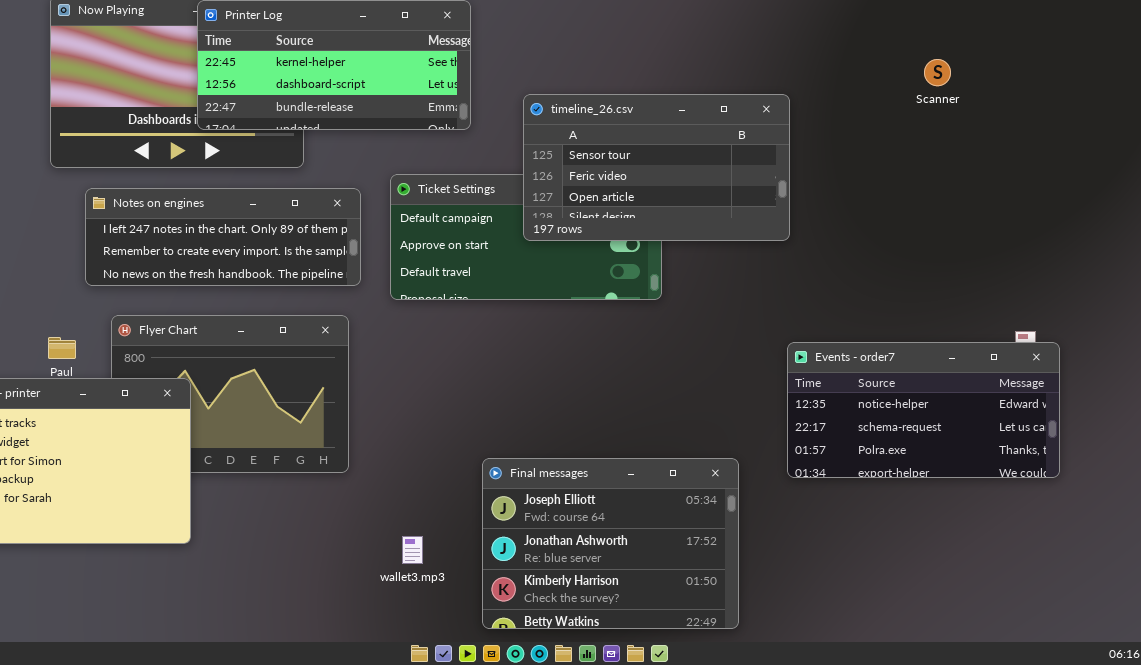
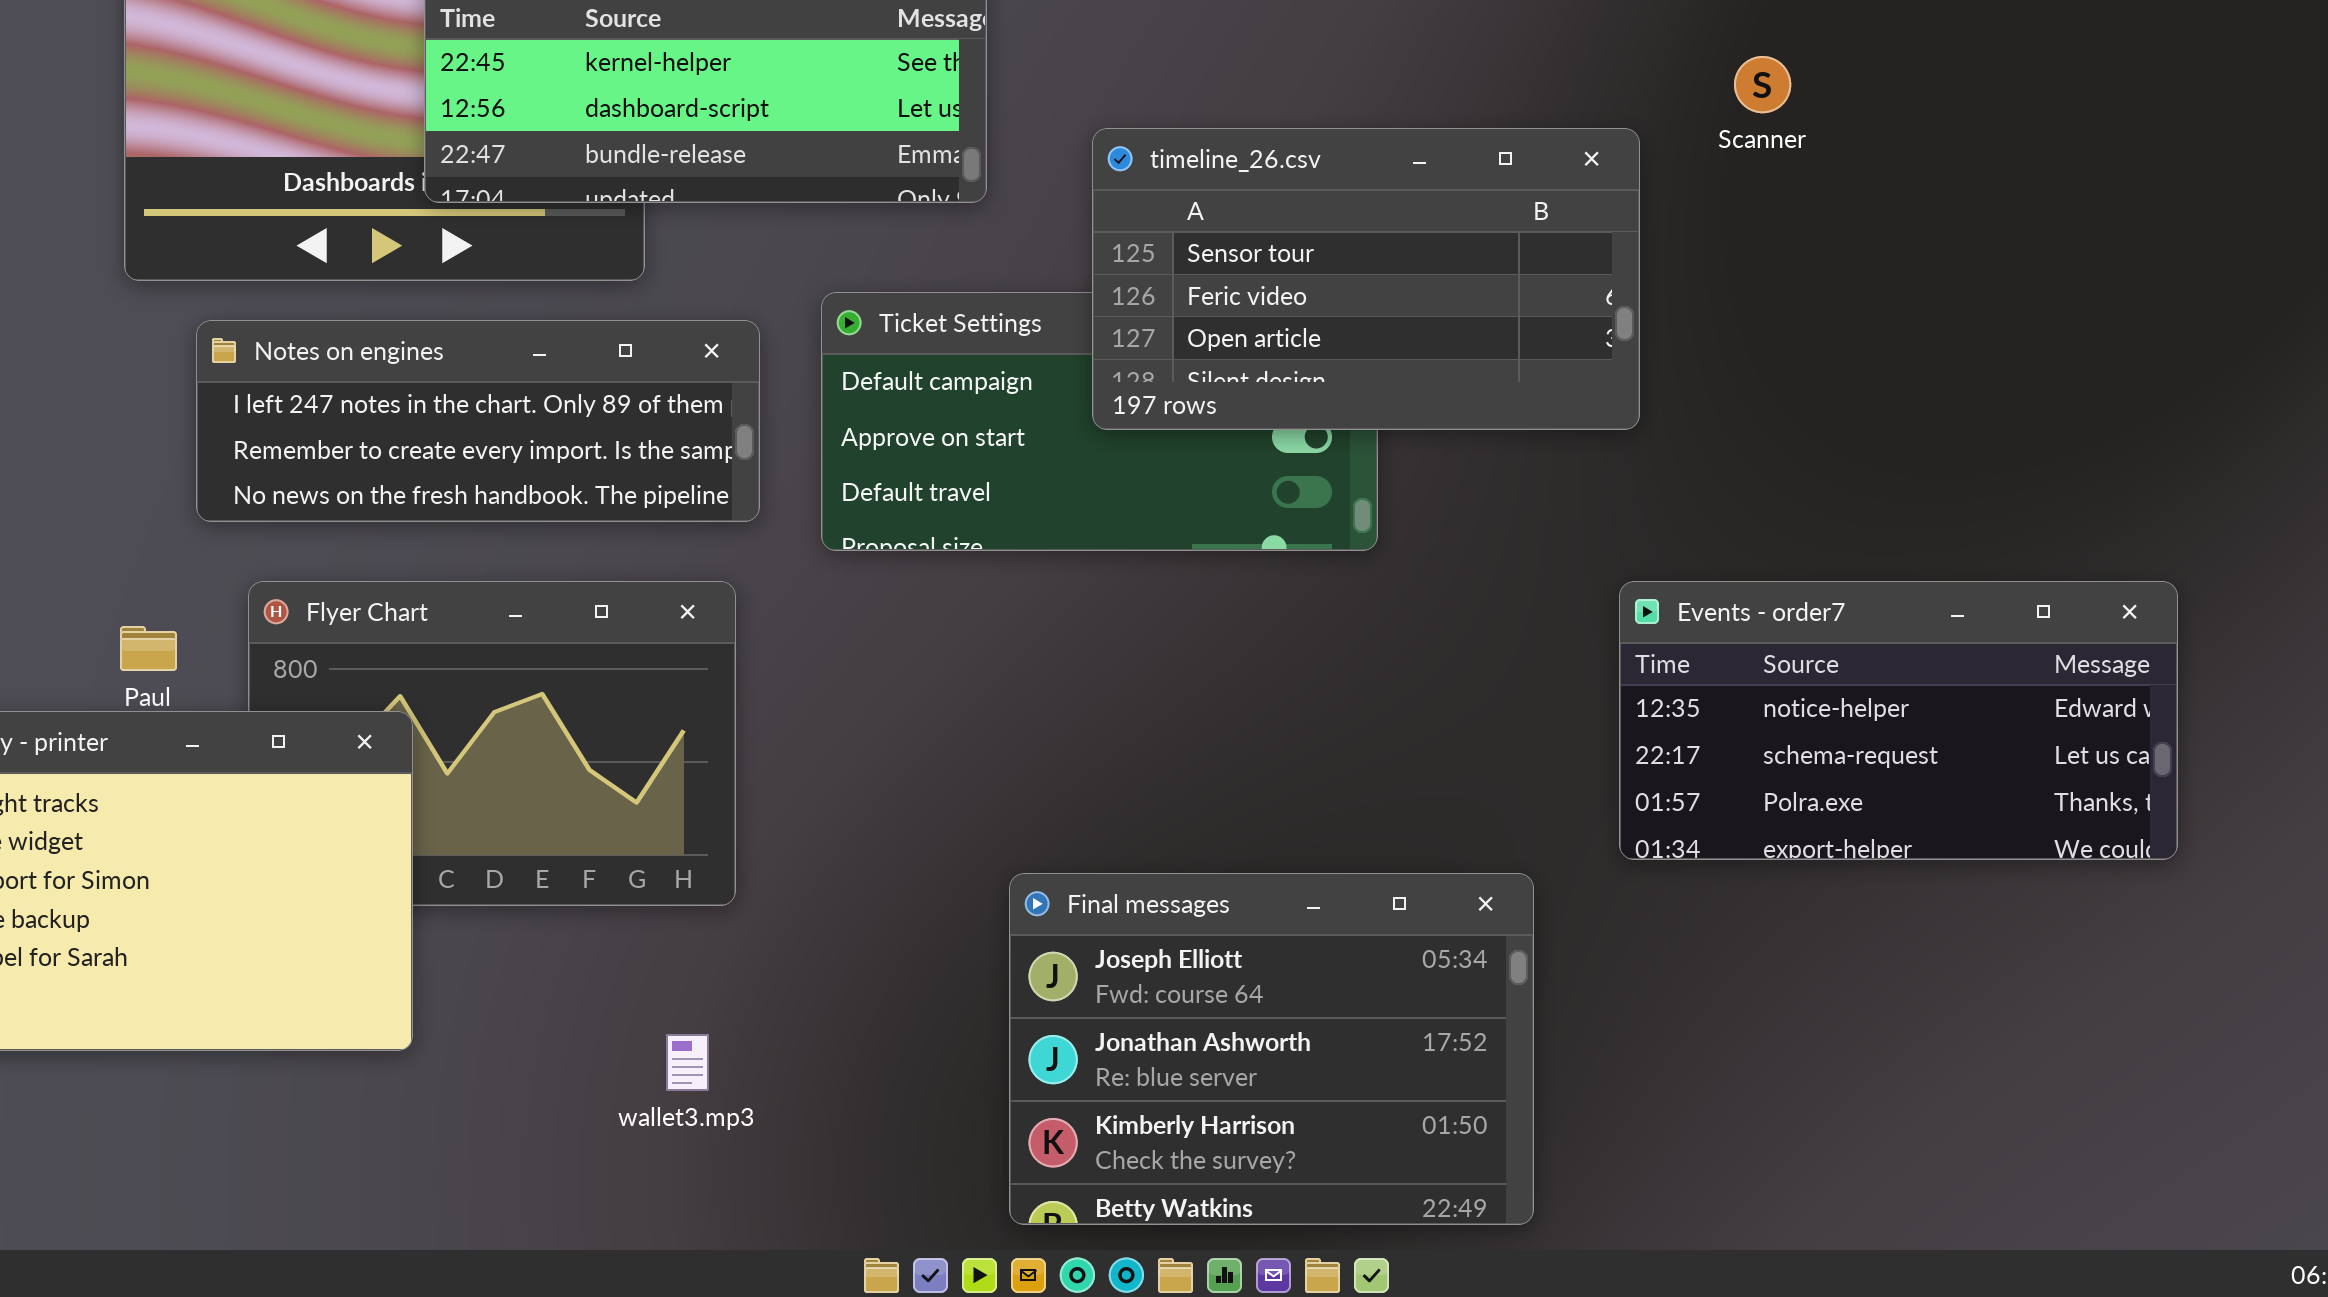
Scanner: [924,59,951,86] -> [1734,56,1791,113], moved
Events - order7: [787,342,1060,478] -> [1619,581,2178,860], moved
wallet3.mp3: [402,536,423,564] -> [666,1034,709,1091], moved

